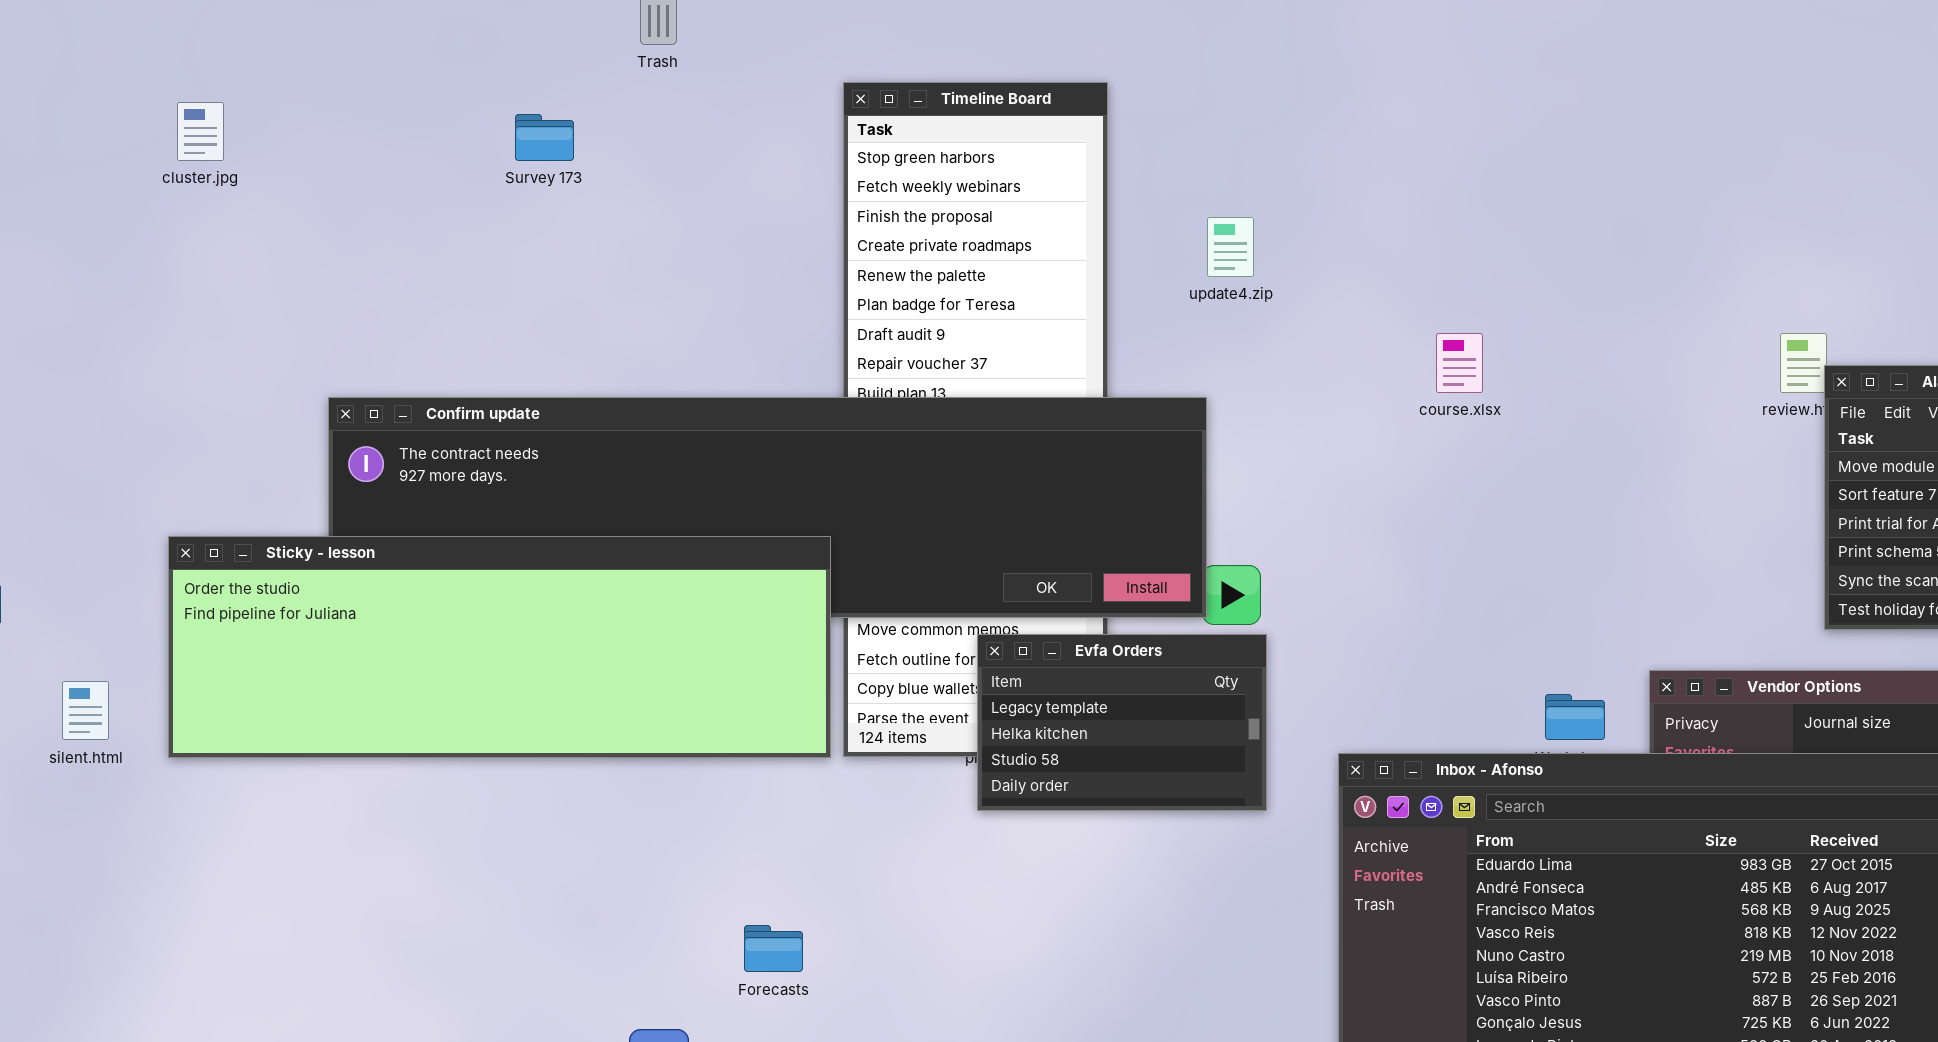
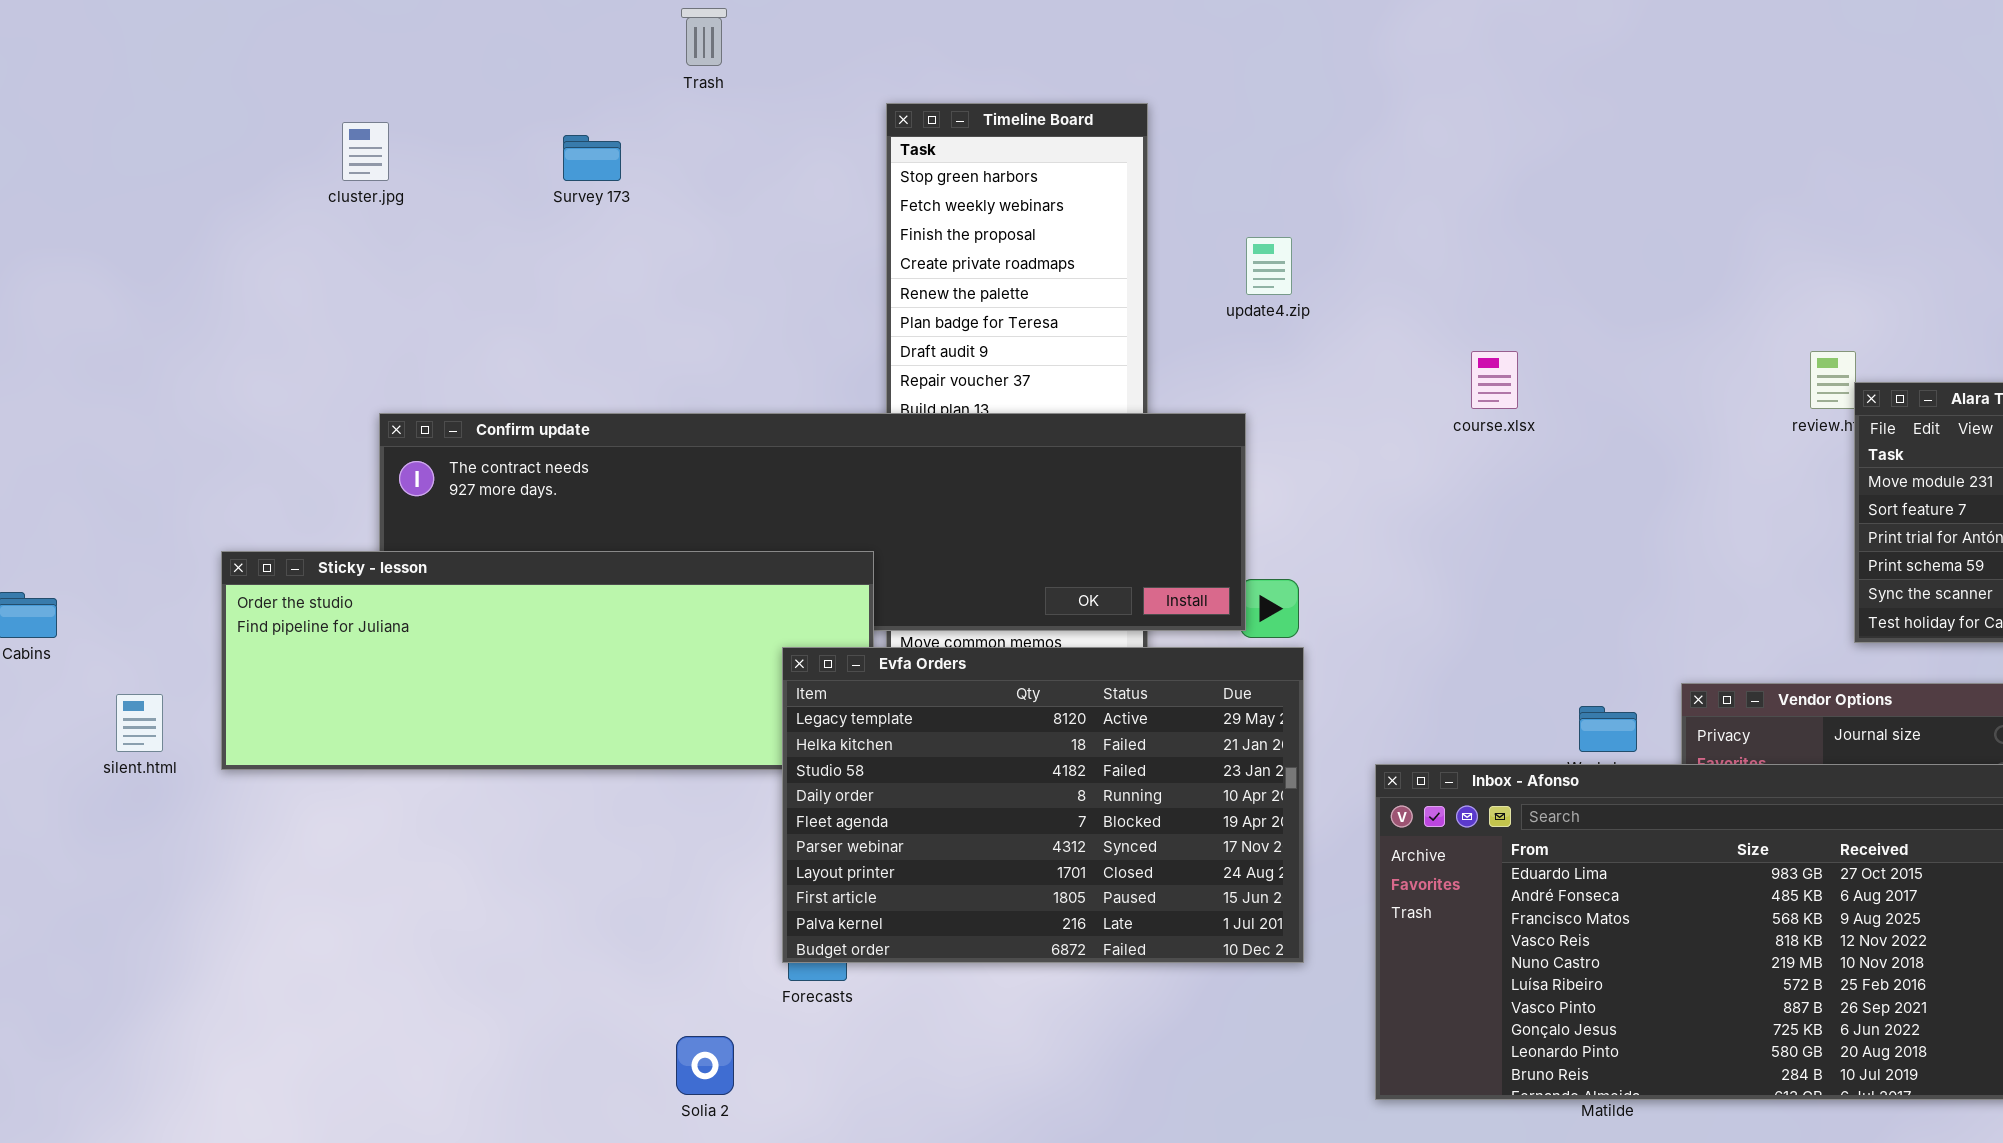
cluster.jpg: [177,102,224,161] -> [342,122,389,181], moved
Evfa Orders: [977,634,1267,811] -> [782,647,1304,963], resized

